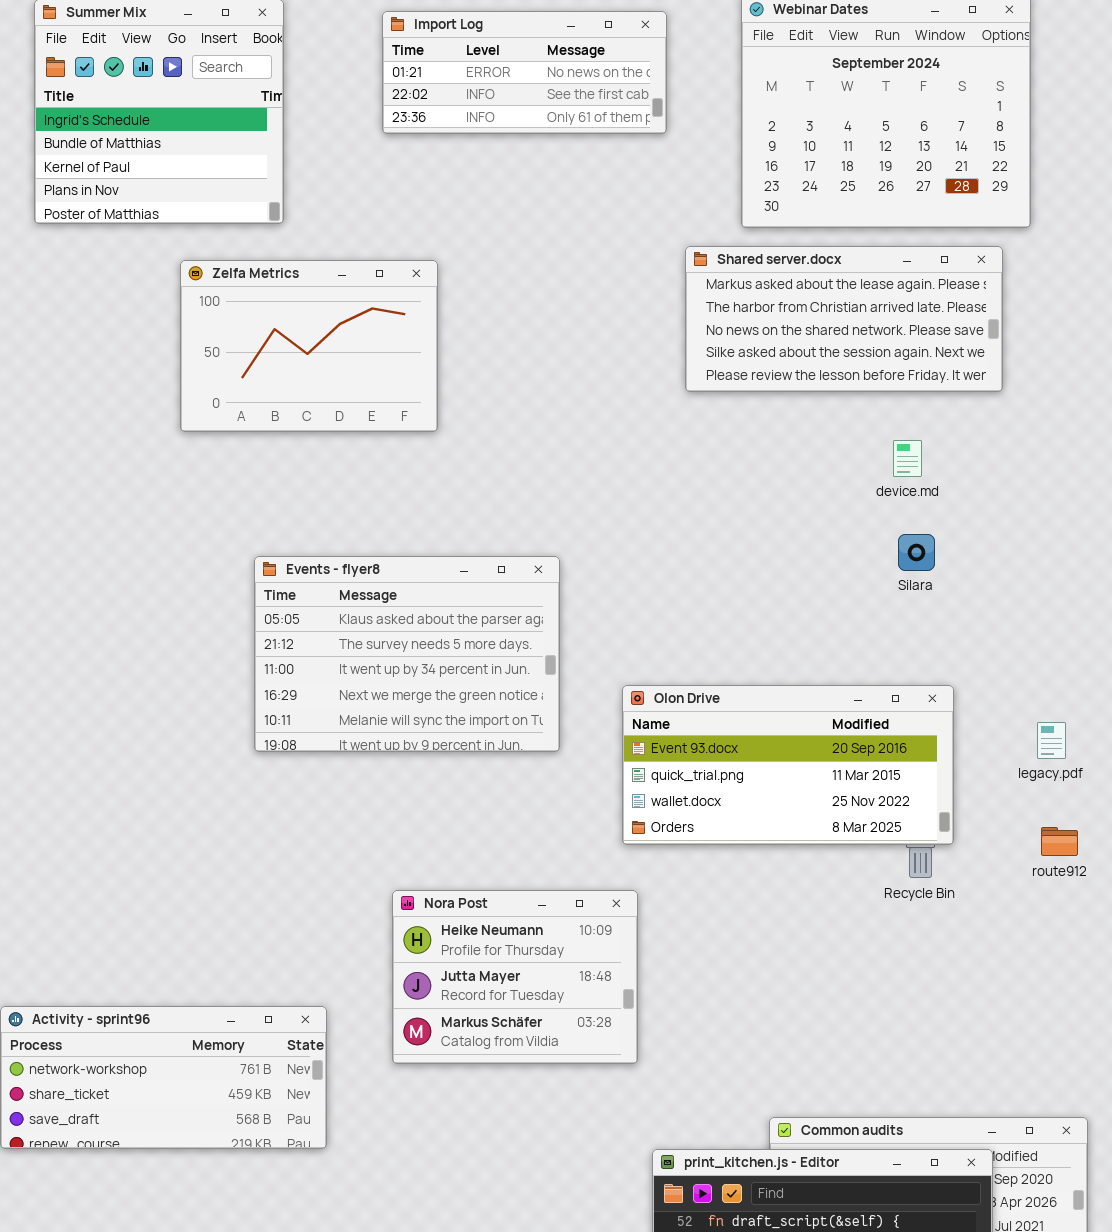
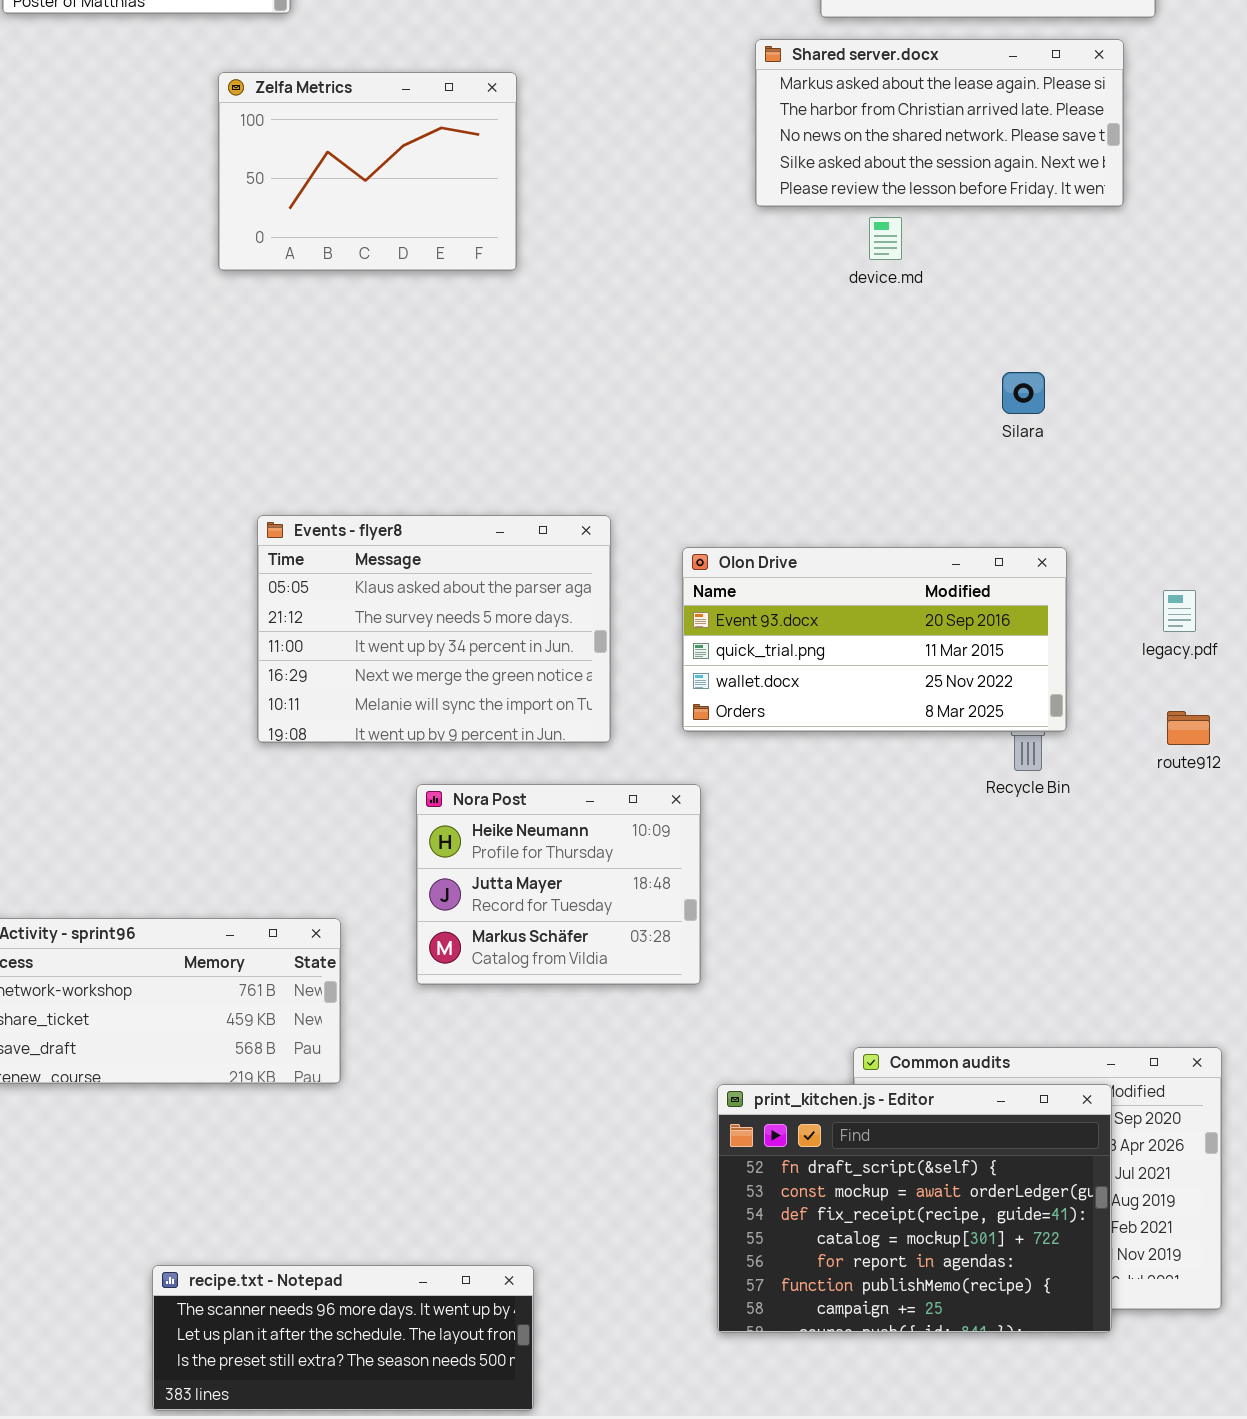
Zelfa Metrics: [180,260,438,432] -> [218,72,517,271], moved
device.md: [893,440,922,477] -> [869,217,902,260], moved
Events - flyer8: [254,556,560,752] -> [257,515,611,743], moved

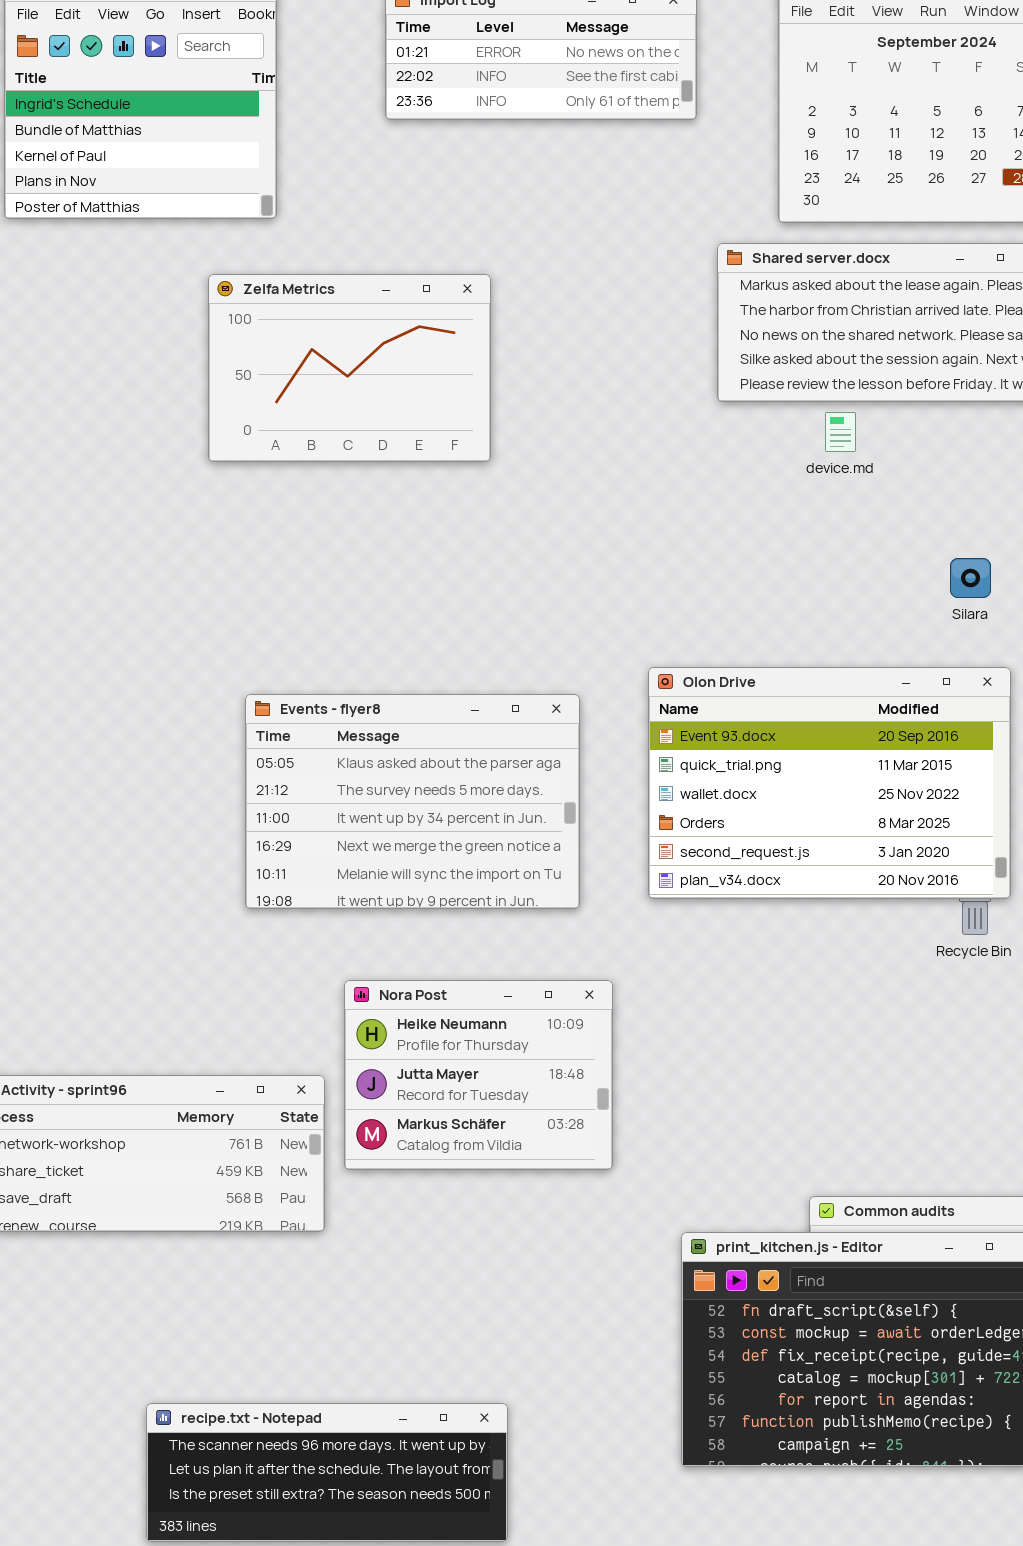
Olon Drive: [682,547,1067,732] -> [648,667,1011,899], resized
Nora Post: [416,784,701,985] -> [344,980,613,1170], moved

